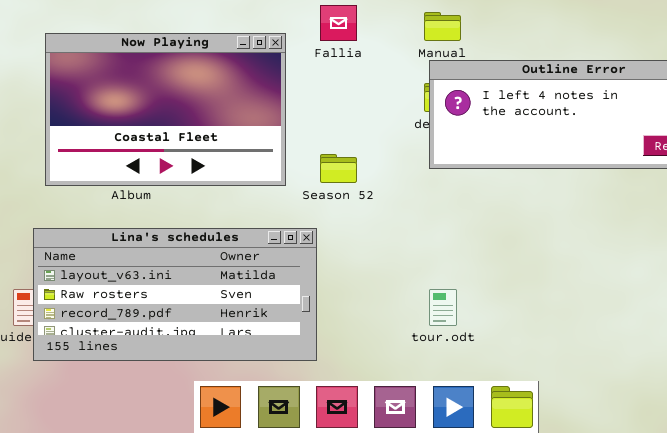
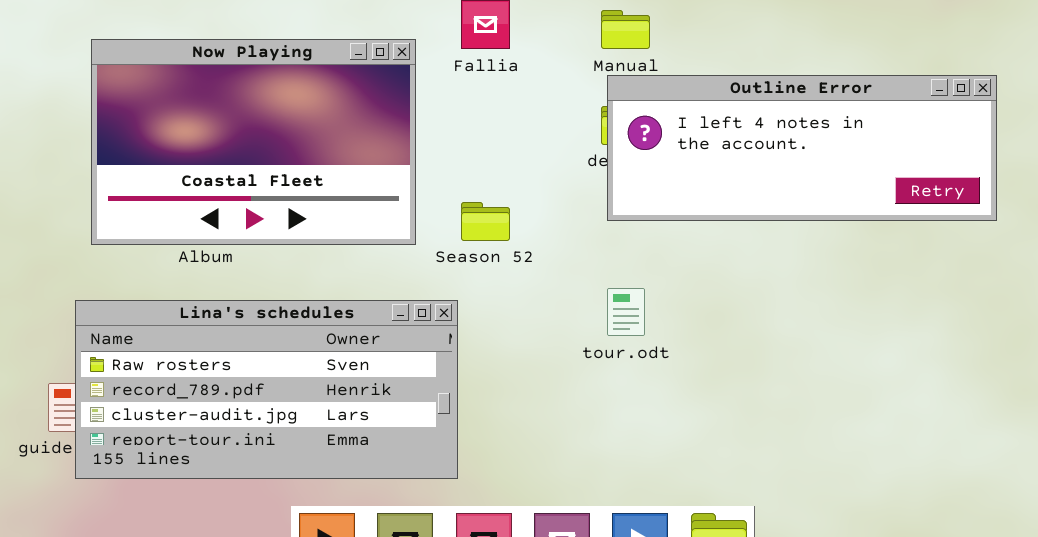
Lina's schedules: [33,228,317,361] -> [75,300,458,479], scrolled down 1 row
tour.odt: [429,289,457,326] -> [607,288,645,336], moved

